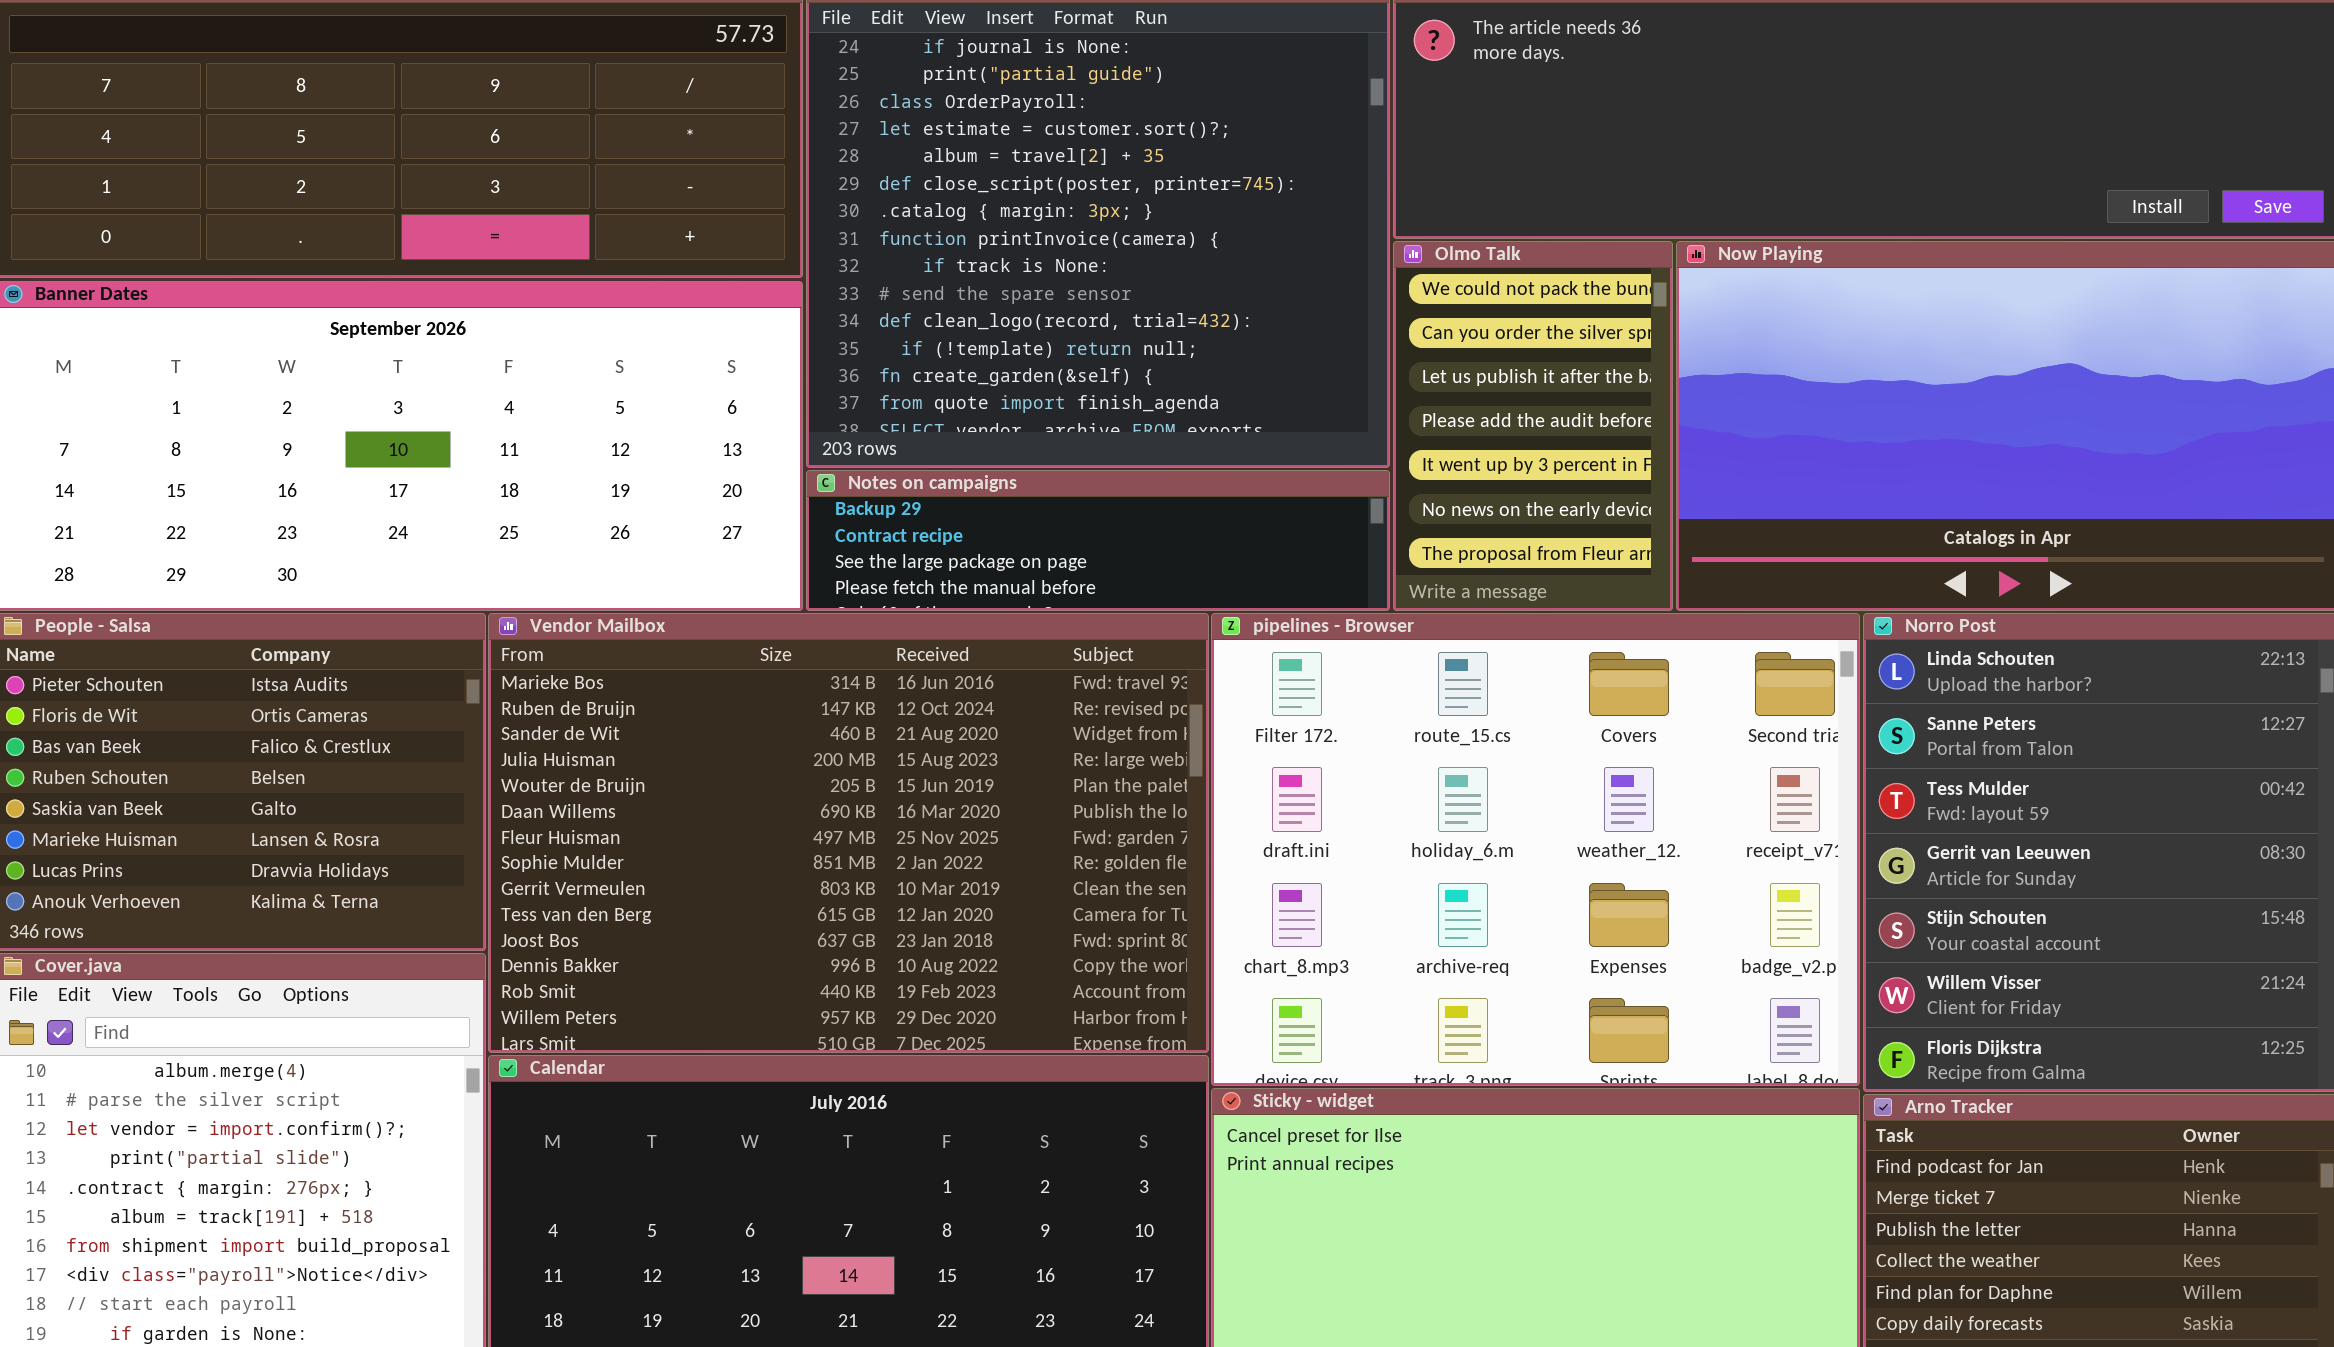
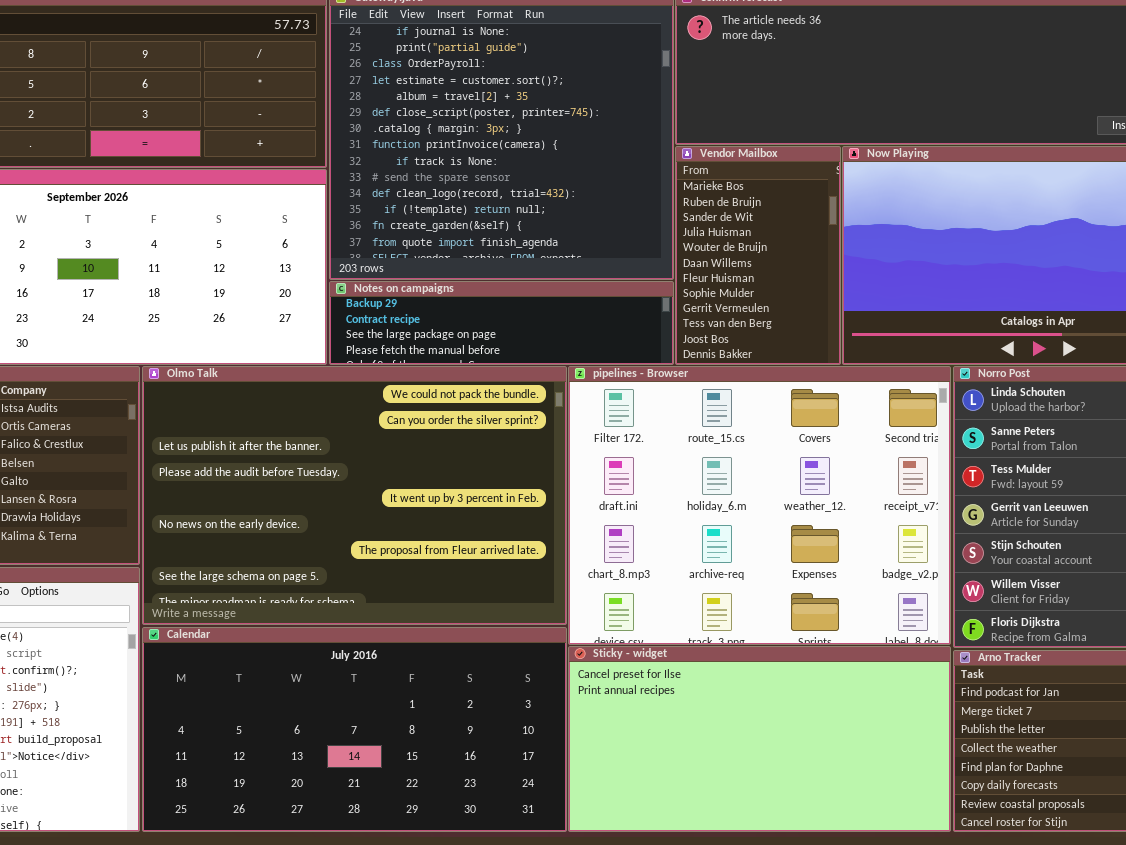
Olmo Talk: [1393,241,1673,611] -> [142,366,567,625], moved, resized
Vendor Mailbox: [488,613,1209,1053] -> [675,146,841,365], moved, resized

